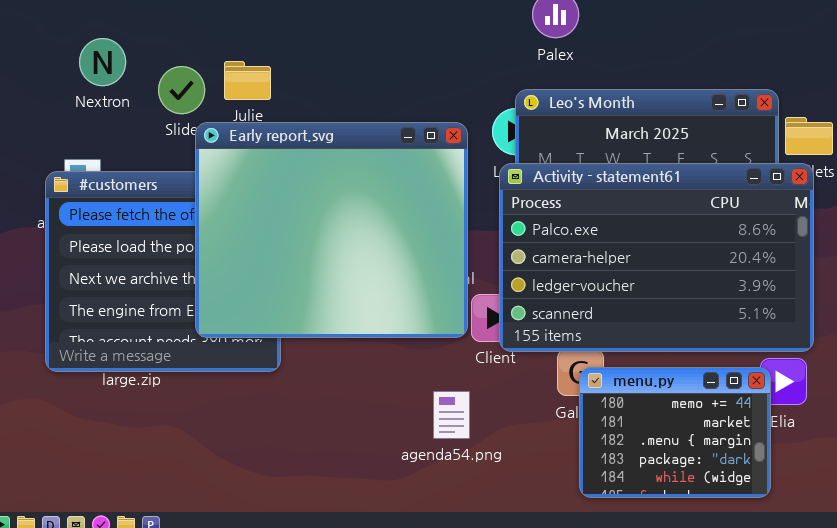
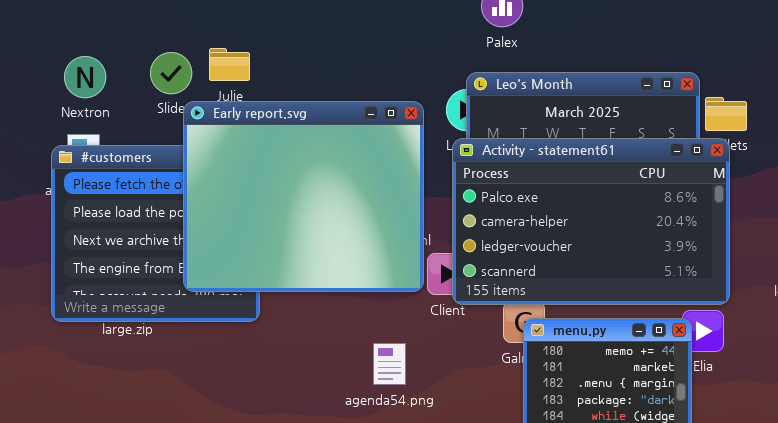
Nextron: [79,38,126,86] -> [64,56,106,98], moved
agenda54.png: [433,391,470,439] -> [373,343,406,385], moved

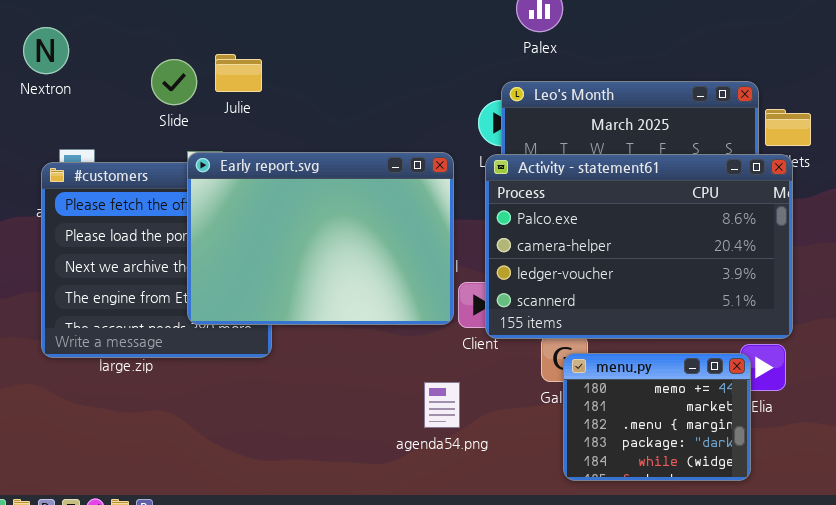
Nextron: [64,56,106,98] -> [23,27,69,74], moved
Early report.svg: [183,101,424,292] -> [187,152,454,325], resized
agenda54.png: [373,343,406,385] -> [424,382,460,428], moved

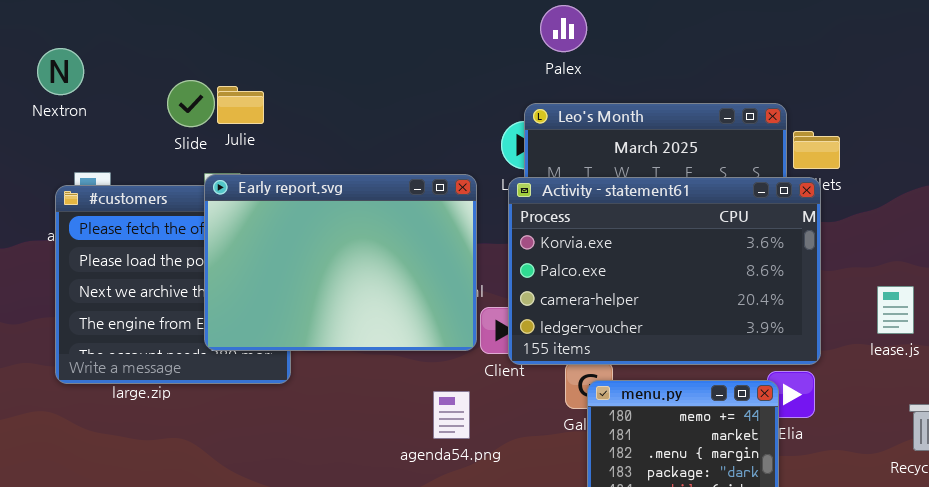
Julie: [215,54,262,92] -> [217,86,264,124], moved
Activity - statement61: [485,154,793,339] -> [508,177,821,365], scrolled up 1 row
agenda54.png: [424,382,460,428] -> [433,391,470,439], moved

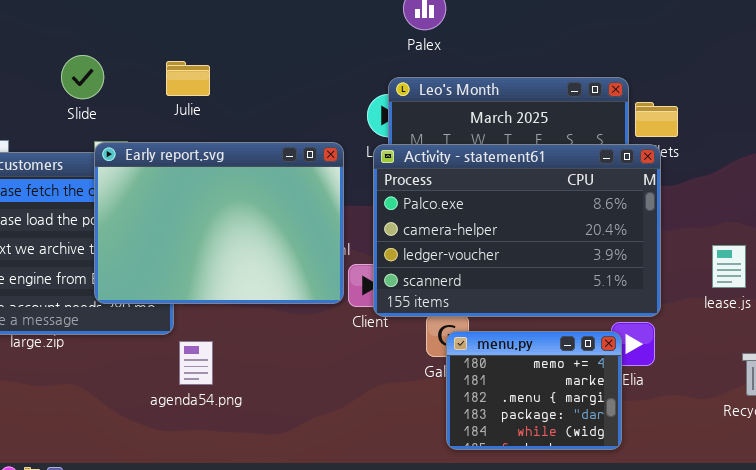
Julie: [217,86,264,124] -> [166,61,210,96], moved
Activity - statement61: [508,177,821,365] -> [373,144,661,317], scrolled down 1 row
agenda54.png: [433,391,470,439] -> [179,341,213,385], moved

